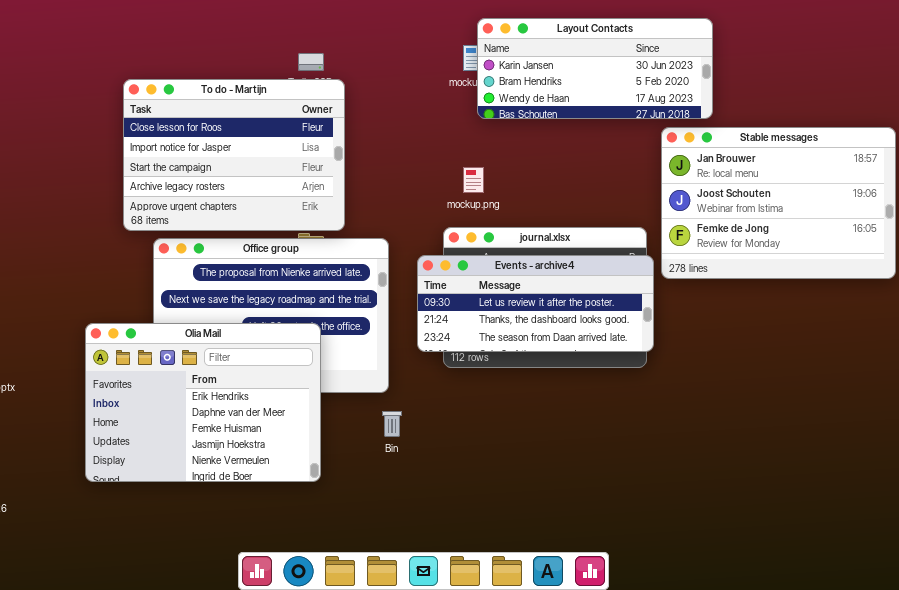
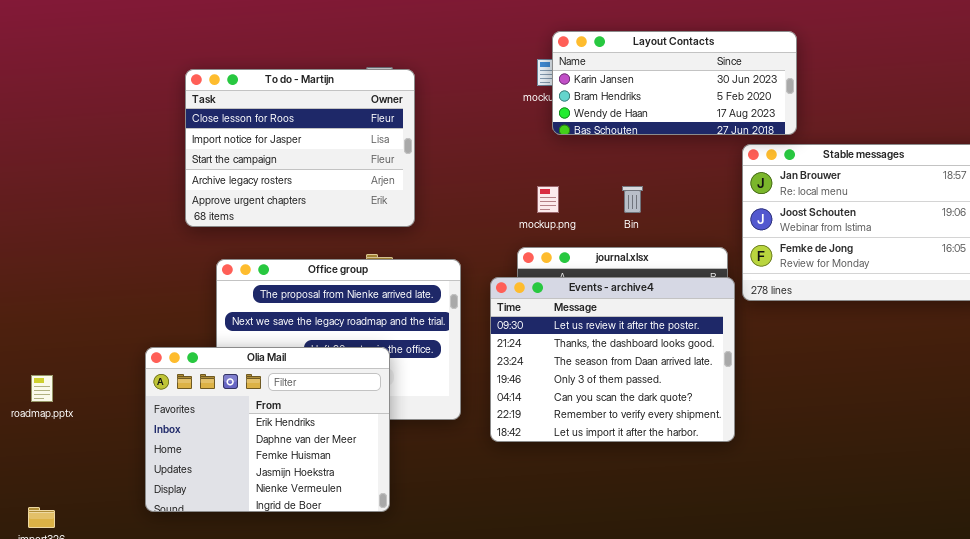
To do - Martijn: [123,79,345,231] -> [185,69,415,227], moved
Events - archive4: [417,255,654,352] -> [490,277,735,442], resized
Bin: [382,411,402,437] -> [622,186,643,213], moved

